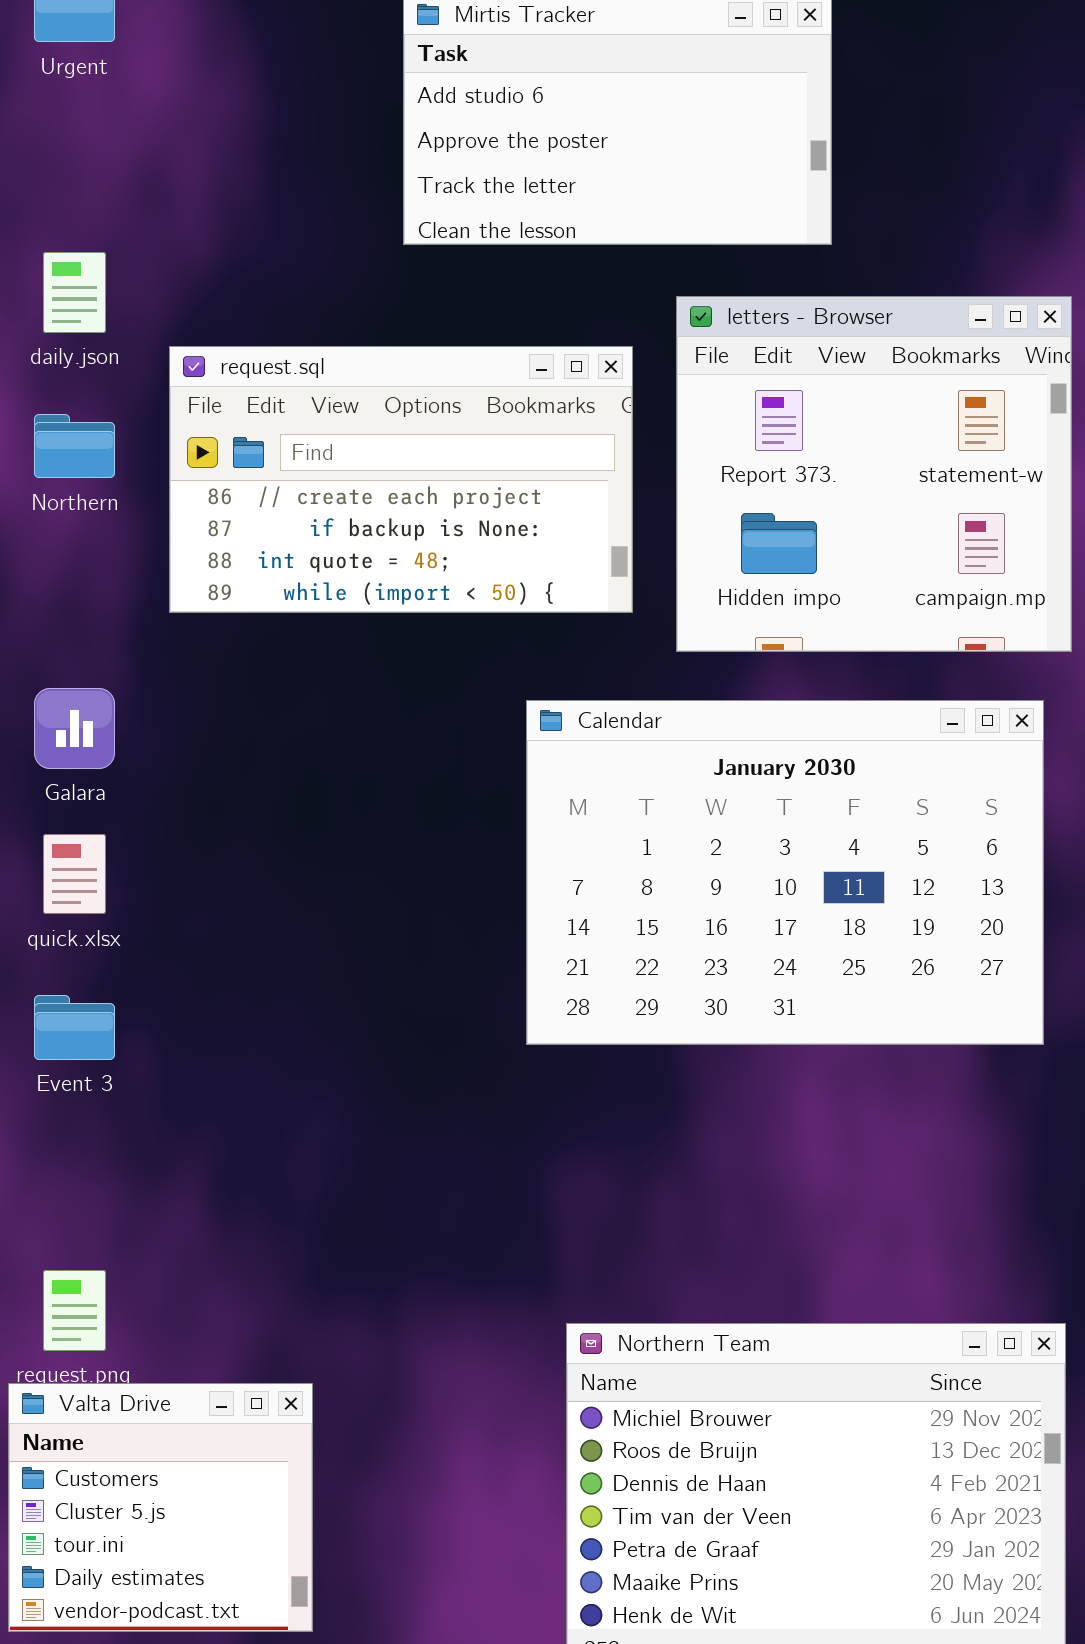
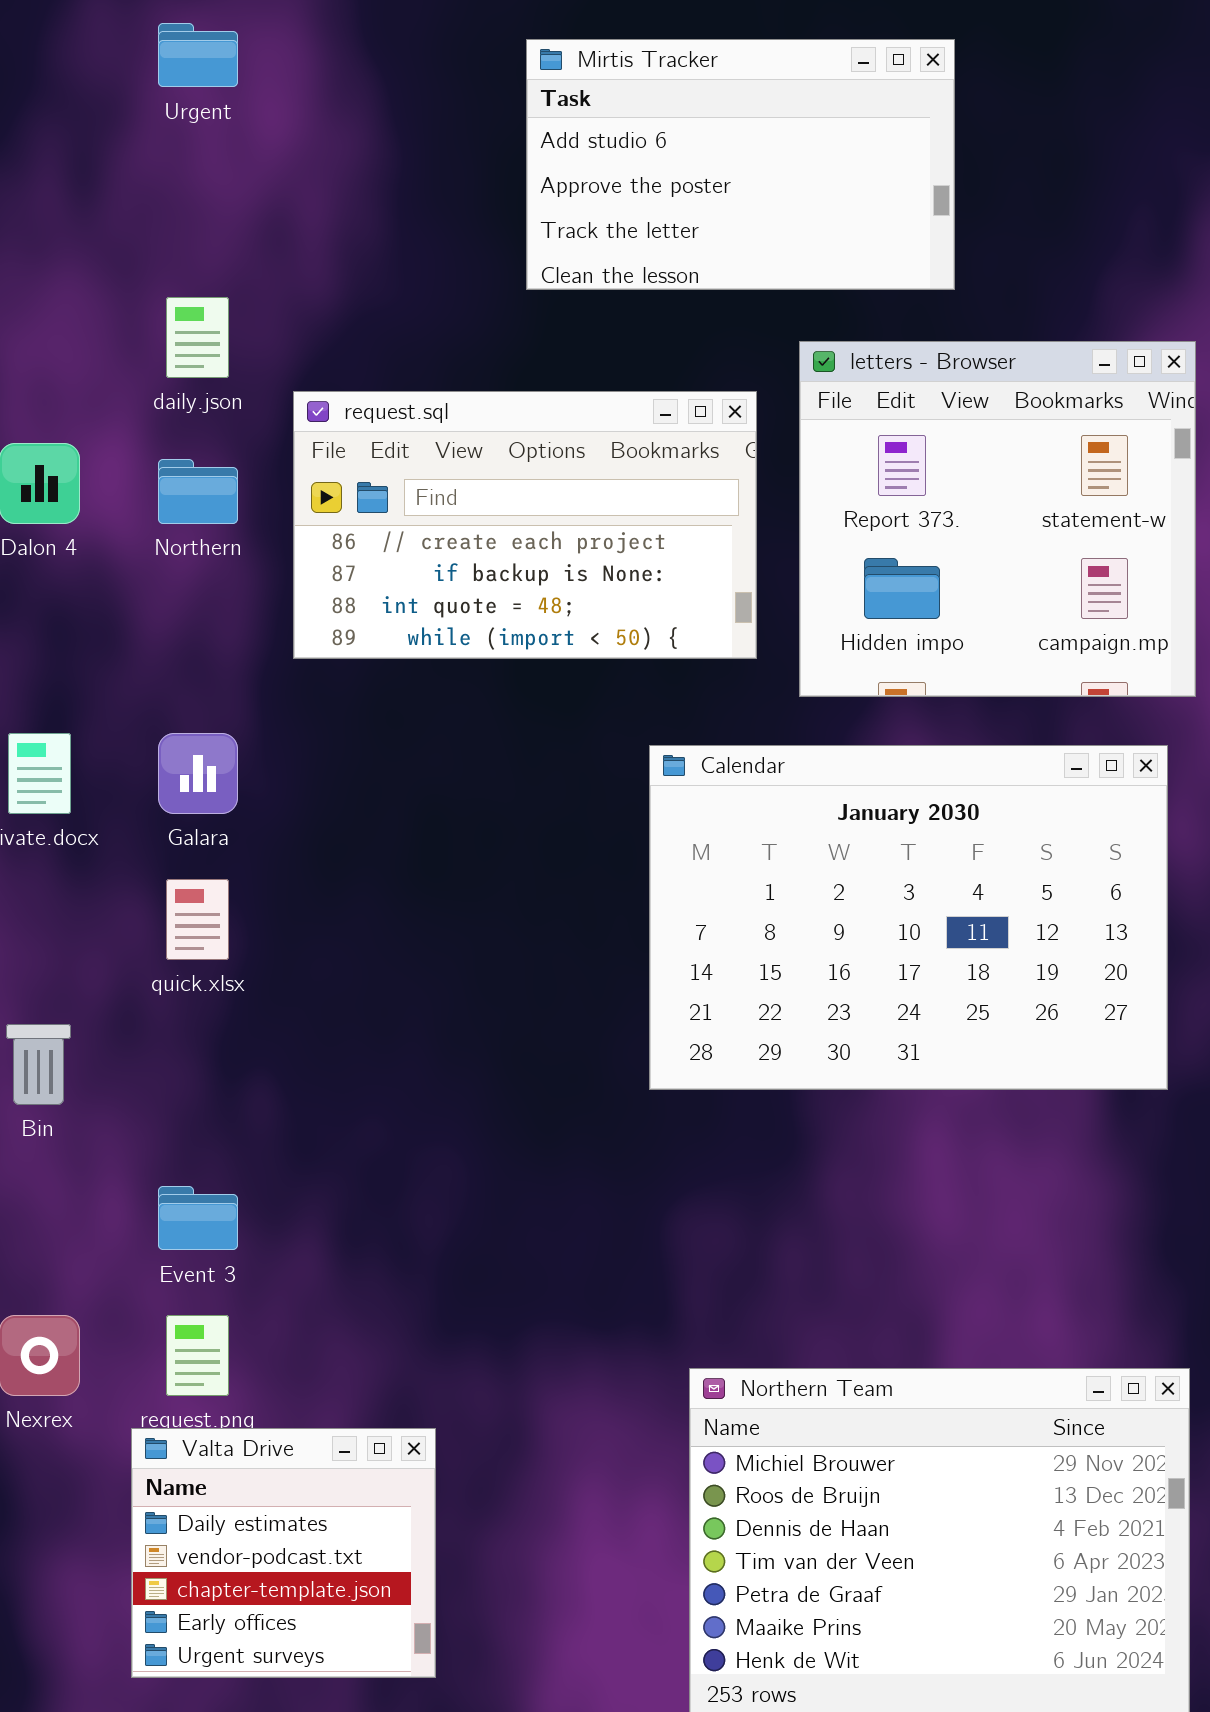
Event 3: [34,995,115,1060] -> [158,1186,238,1250], moved
Valta Drive: [8,1383,313,1632] -> [131,1428,436,1678], scrolled down 3 rows

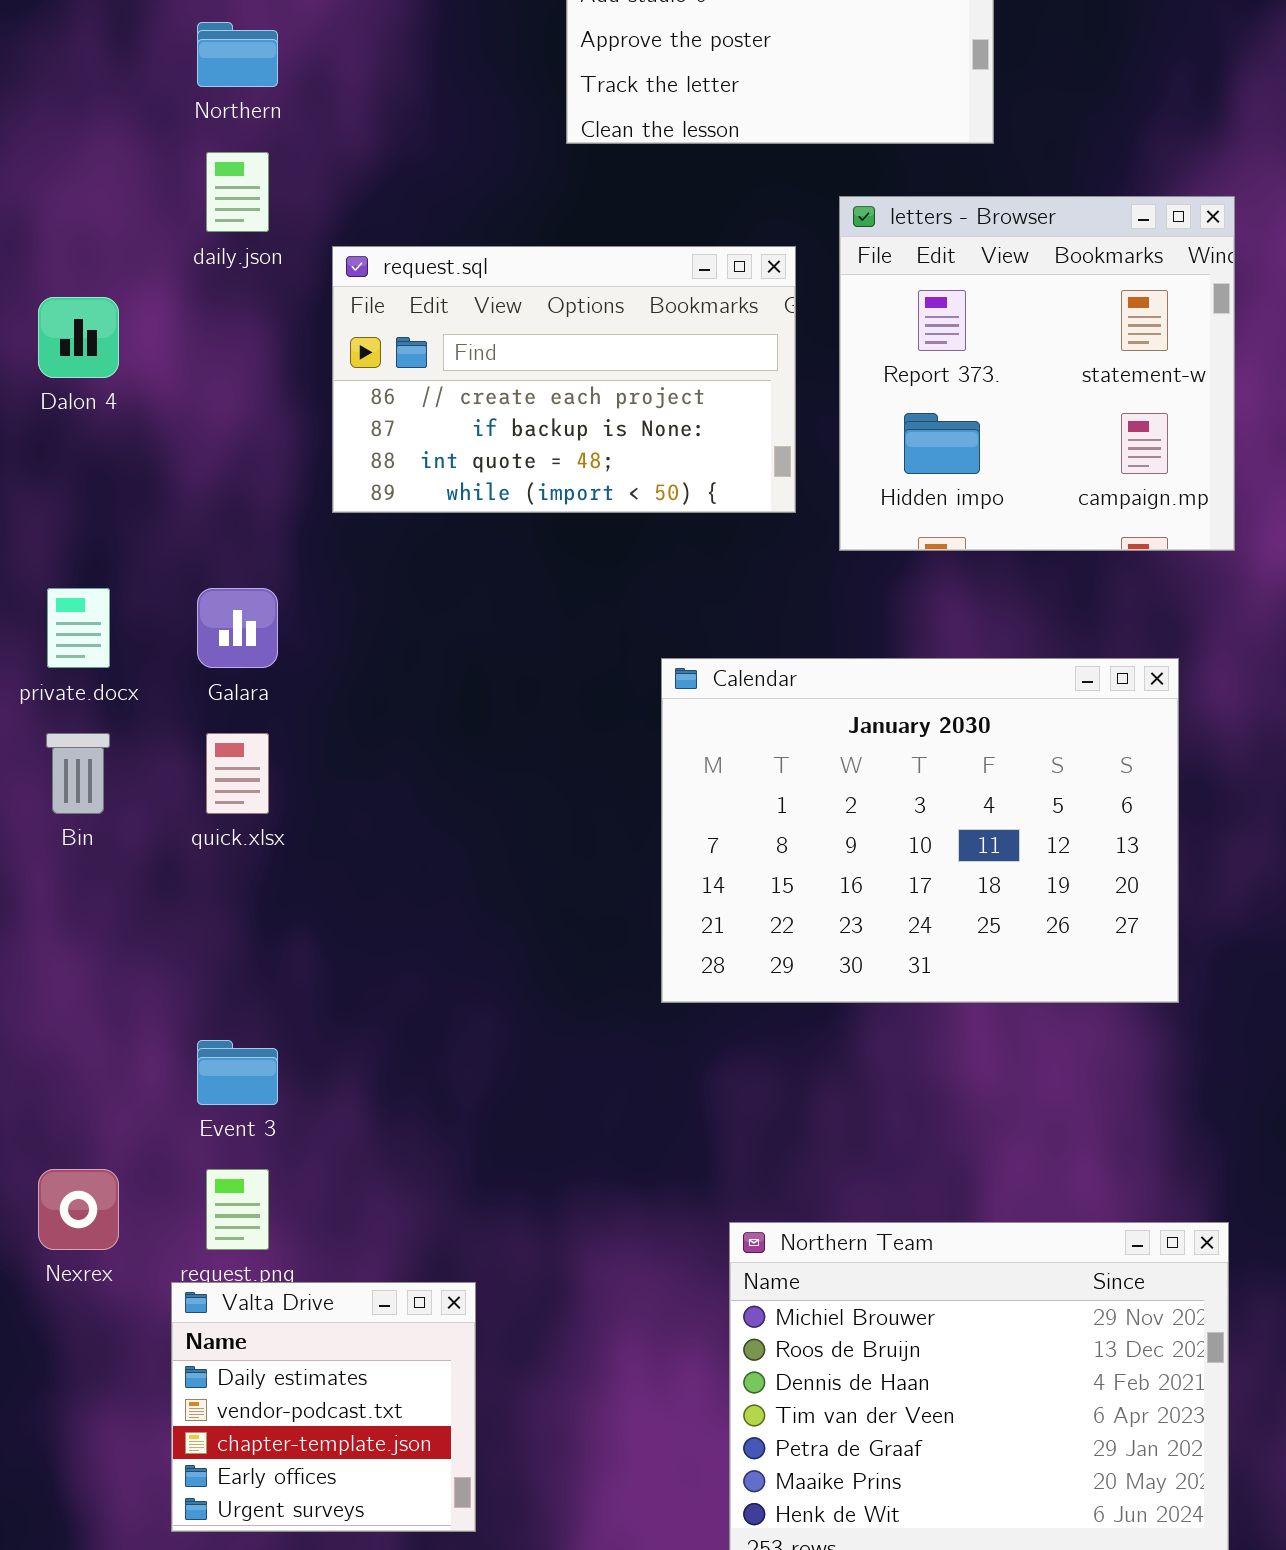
Northern: [158,459,238,524] -> [197,22,278,87], moved
Calendar: [649,745,1168,1090] -> [661,658,1179,1003], moved
Bin: [6,1024,71,1105] -> [46,733,110,814], moved

